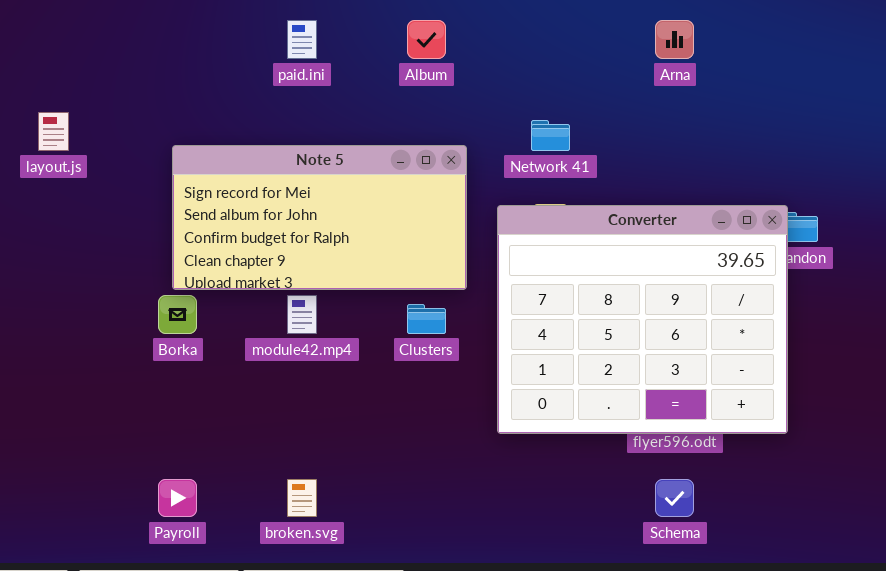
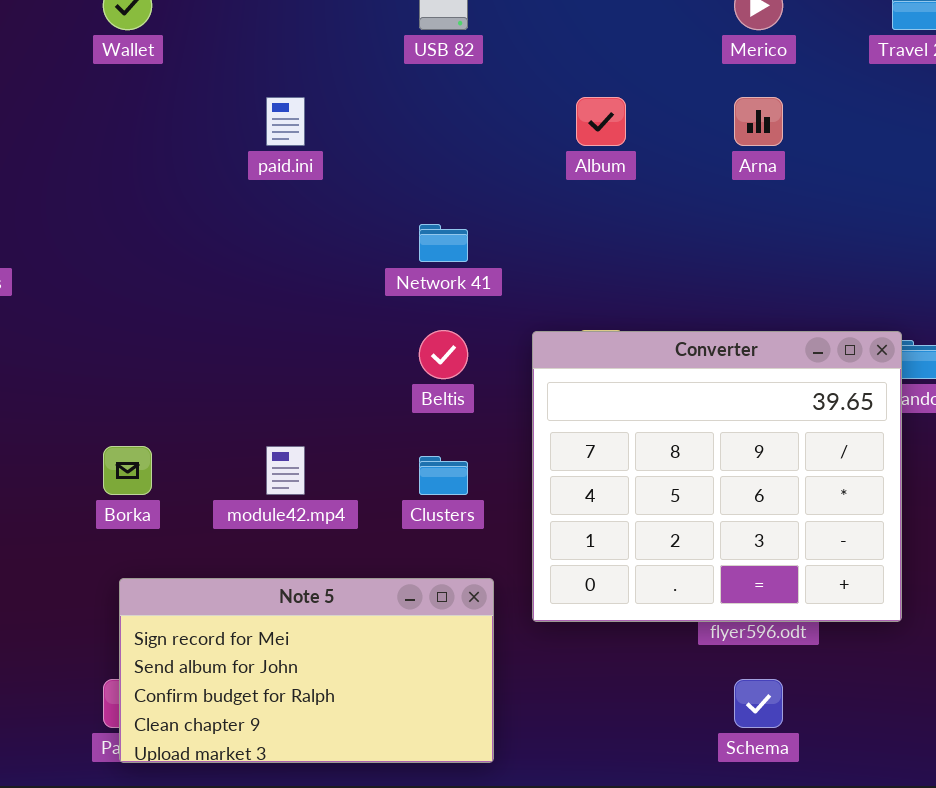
Album: [407,20,446,59] -> [576,97,626,146], moved
Network 41: [531,120,570,151] -> [419,224,468,262], moved
Note 5: [172,145,467,290] -> [119,578,494,763], moved

